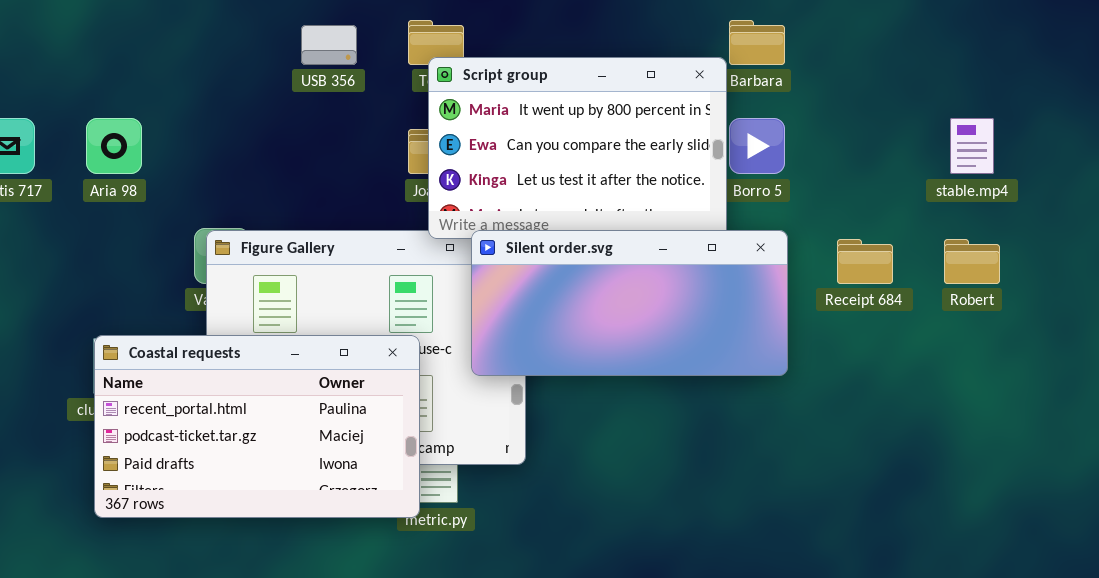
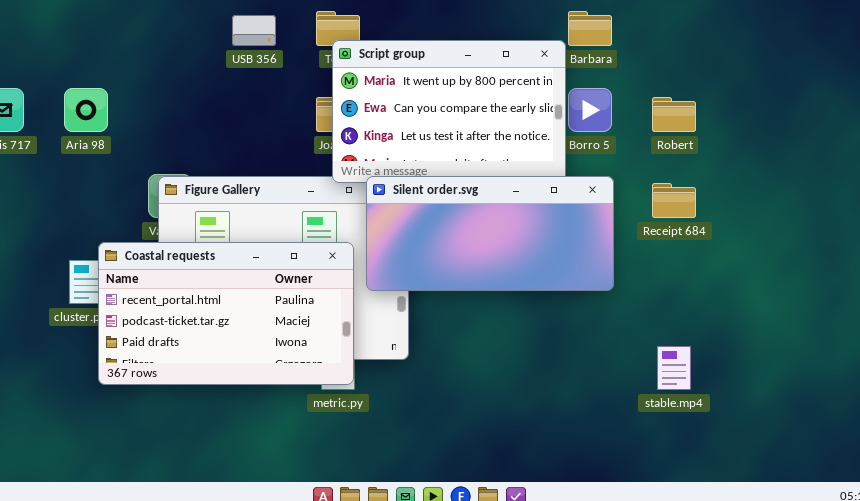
stable.mp4: [950,118,994,174] -> [657,346,691,390], moved
Robert: [944,239,1000,284] -> [652,97,696,132], moved
Coastal requests: [94,335,420,518] -> [98,242,354,385], moved

